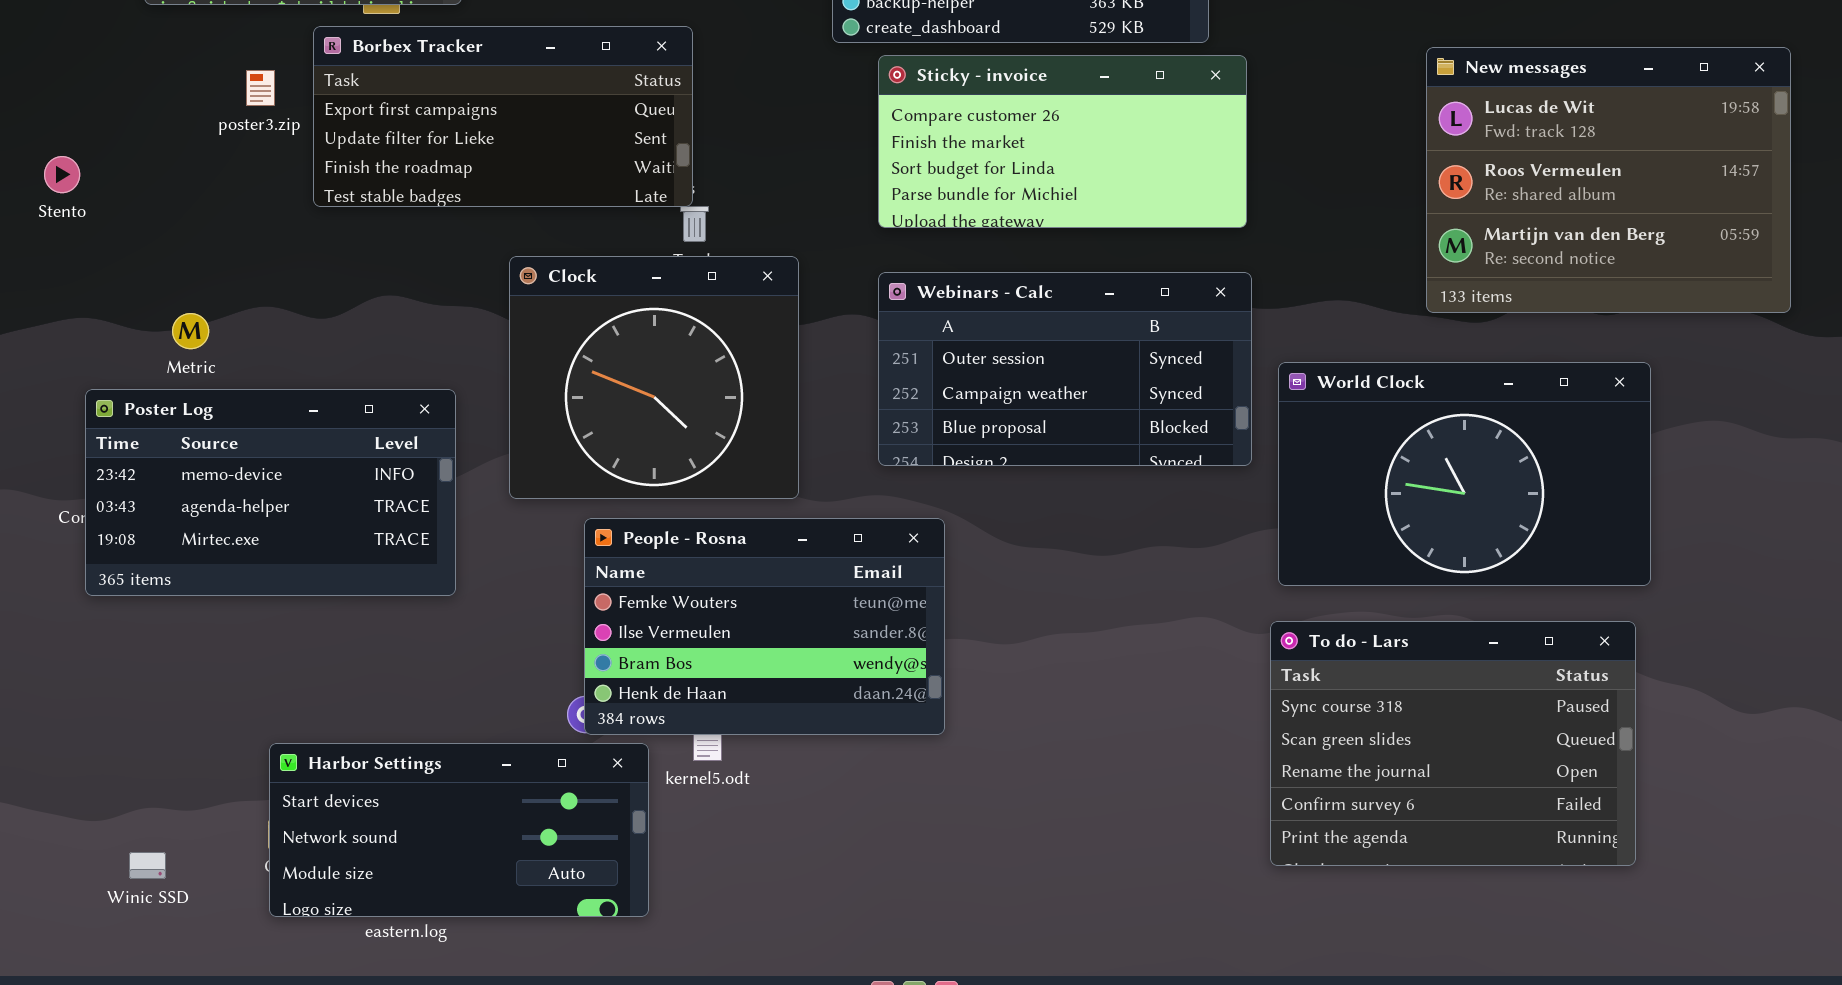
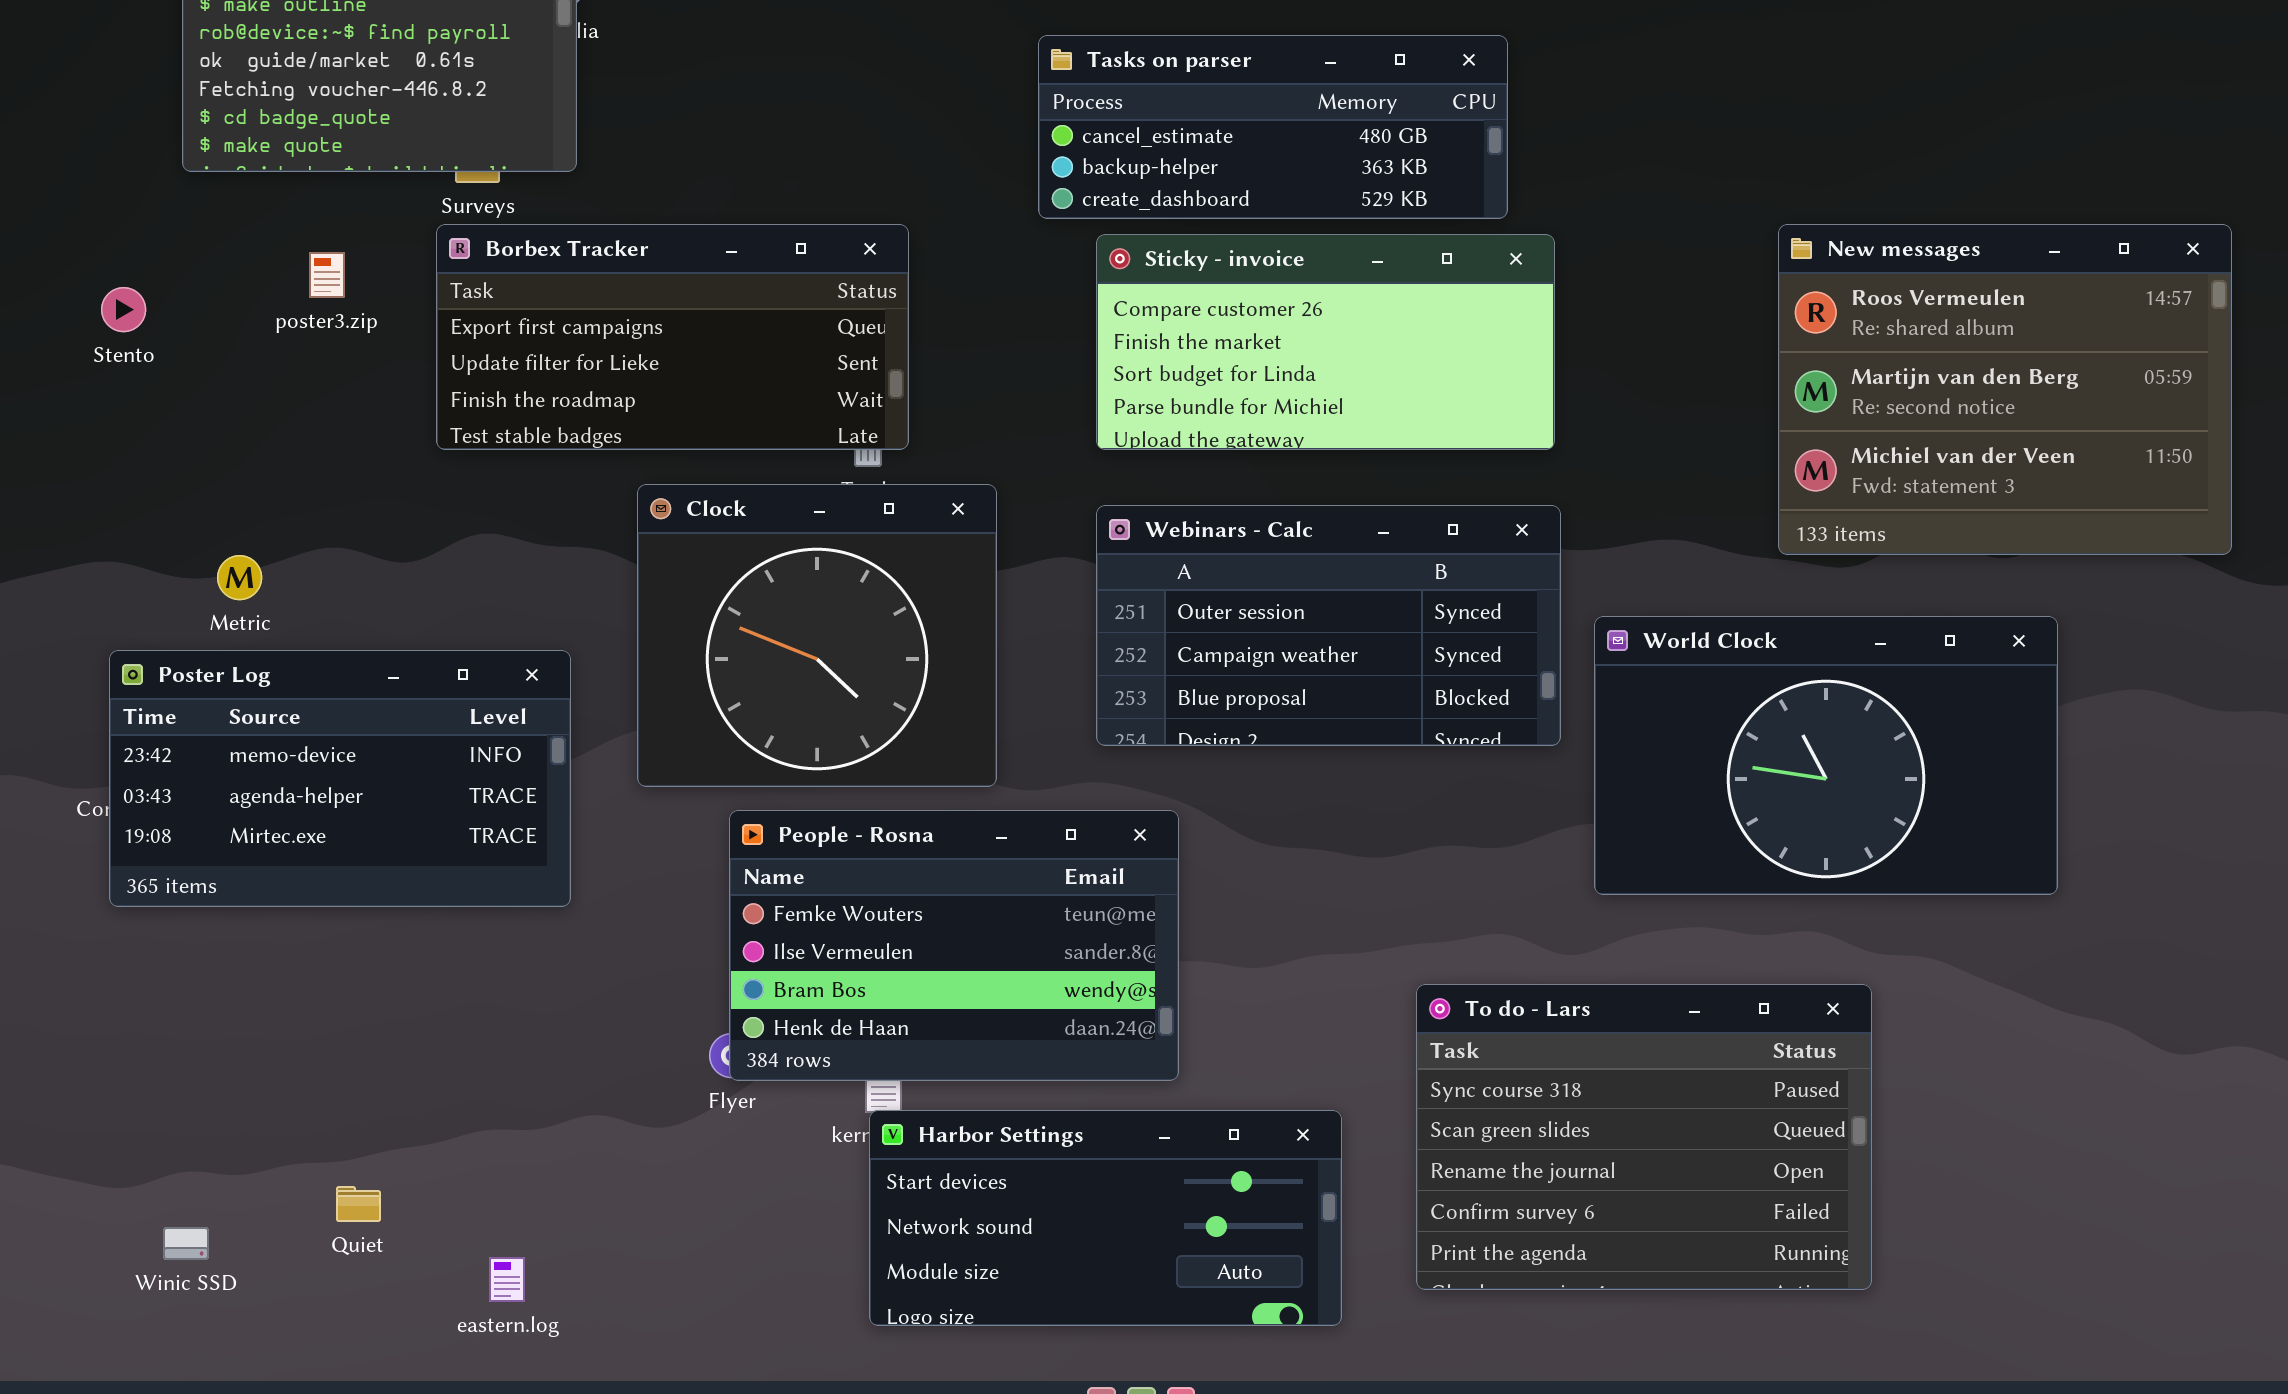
Borbex Tracker: [313,26,693,207] -> [436,224,909,450], moved
New messages: [1426,47,1791,313] -> [1778,224,2232,555], scrolled down 1 row
Stento: [44,156,80,193] -> [101,287,146,332], moved
To do - Lars: [1270,621,1636,866] -> [1416,984,1872,1290], moved
Harbor Settings: [269,743,649,917] -> [869,1110,1342,1326], moved

